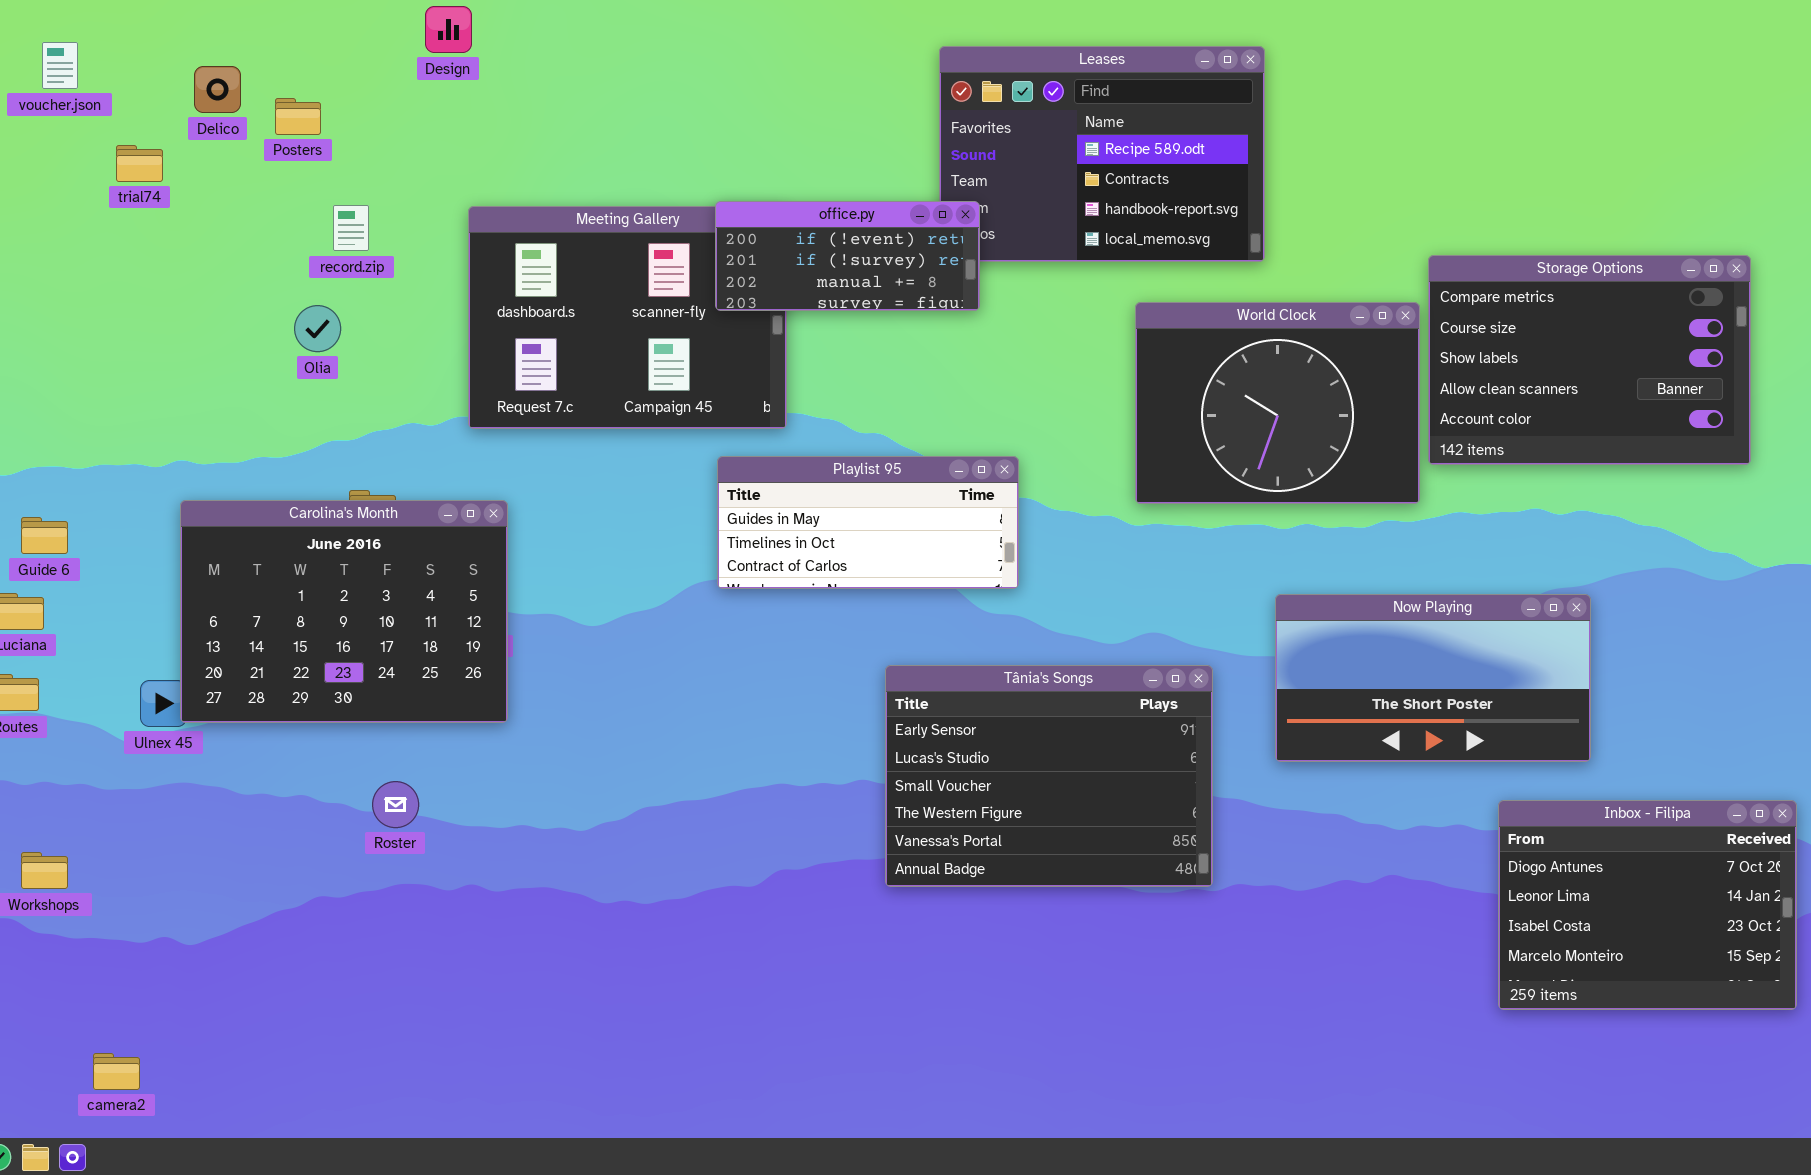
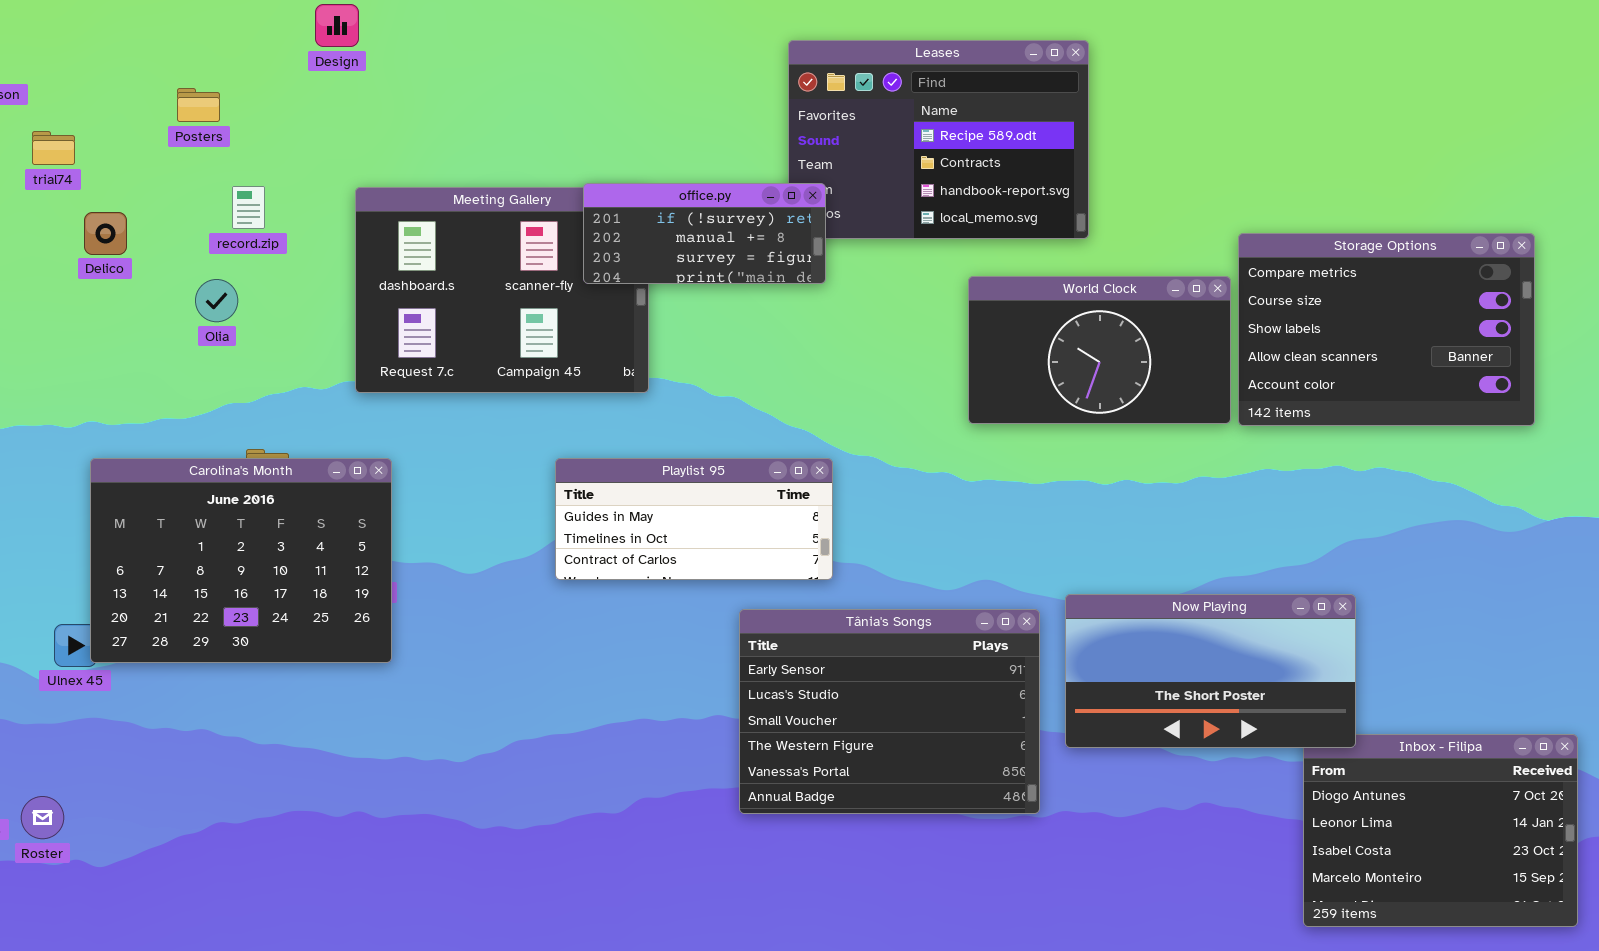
Delico: [194,66,241,113] -> [84,212,127,255], moved
office.py: [715,201,980,311] -> [583,183,826,284], scrolled down 1 row
World Clock: [1135,302,1420,504] -> [968,276,1231,424], resized
Playlist 95: [717,456,1019,589] -> [555,458,833,580], moved
Now Playing: [1275,594,1591,762] -> [1065,594,1356,748], moved
Roster: [372,781,419,828] -> [21,796,64,839], moved

